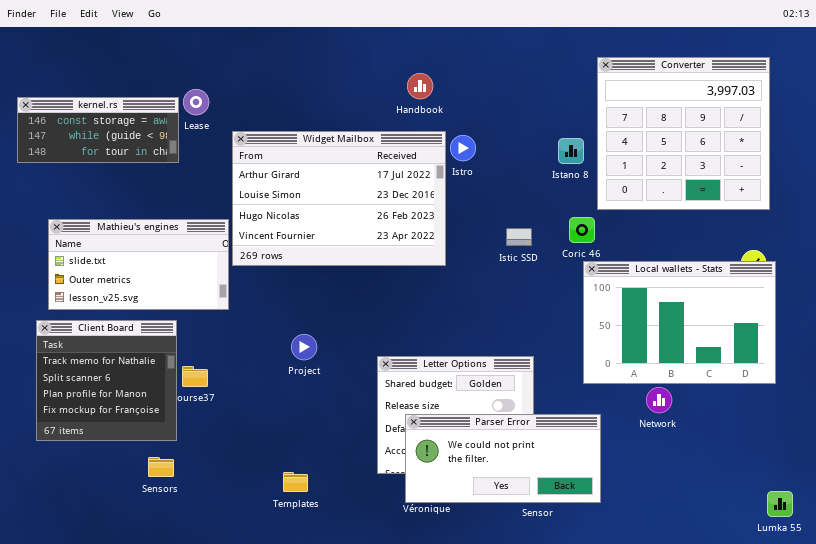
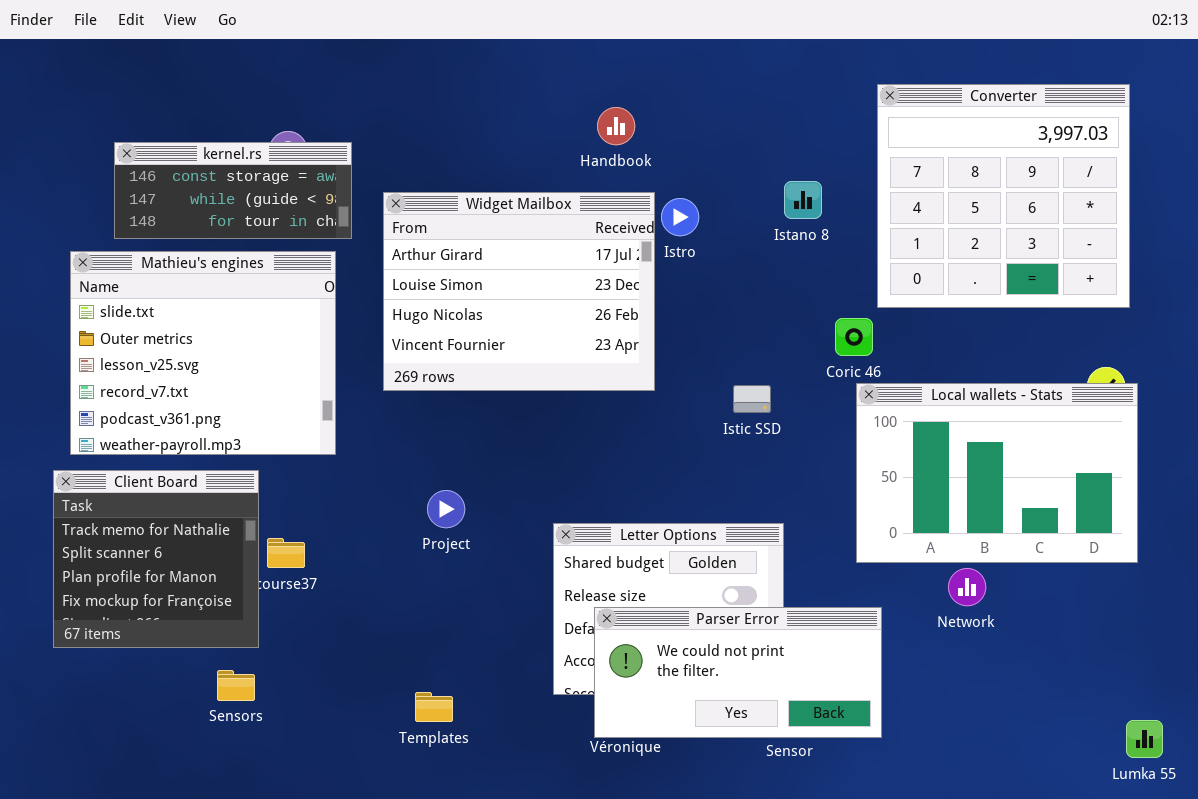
kernel.rs: [17,97,179,163] -> [114,142,352,239], moved
Widget Mailbox: [232,131,446,266] -> [383,192,655,391], resized
Istano 8: [558,138,584,164] -> [784,181,822,219], moved
Mathieu's engines: [48,219,229,310] -> [70,251,336,455], resized
Istic SSD: [506,228,532,246] -> [733,385,771,413], moved

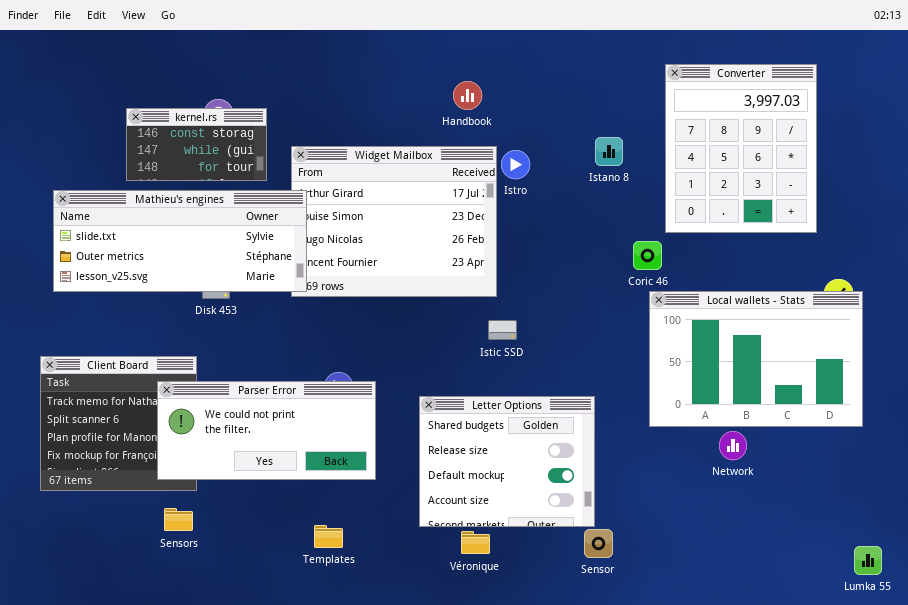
Converter: [877,84,1130,308] -> [665,64,817,233], resized
kernel.rs: [114,142,352,239] -> [126,108,267,181], resized
Mathieu's engines: [70,251,336,455] -> [53,190,307,292], resized
Istic SSD: [733,385,771,413] -> [488,320,517,340], moved
Parser Error: [594,607,882,738] -> [157,381,376,480], moved

